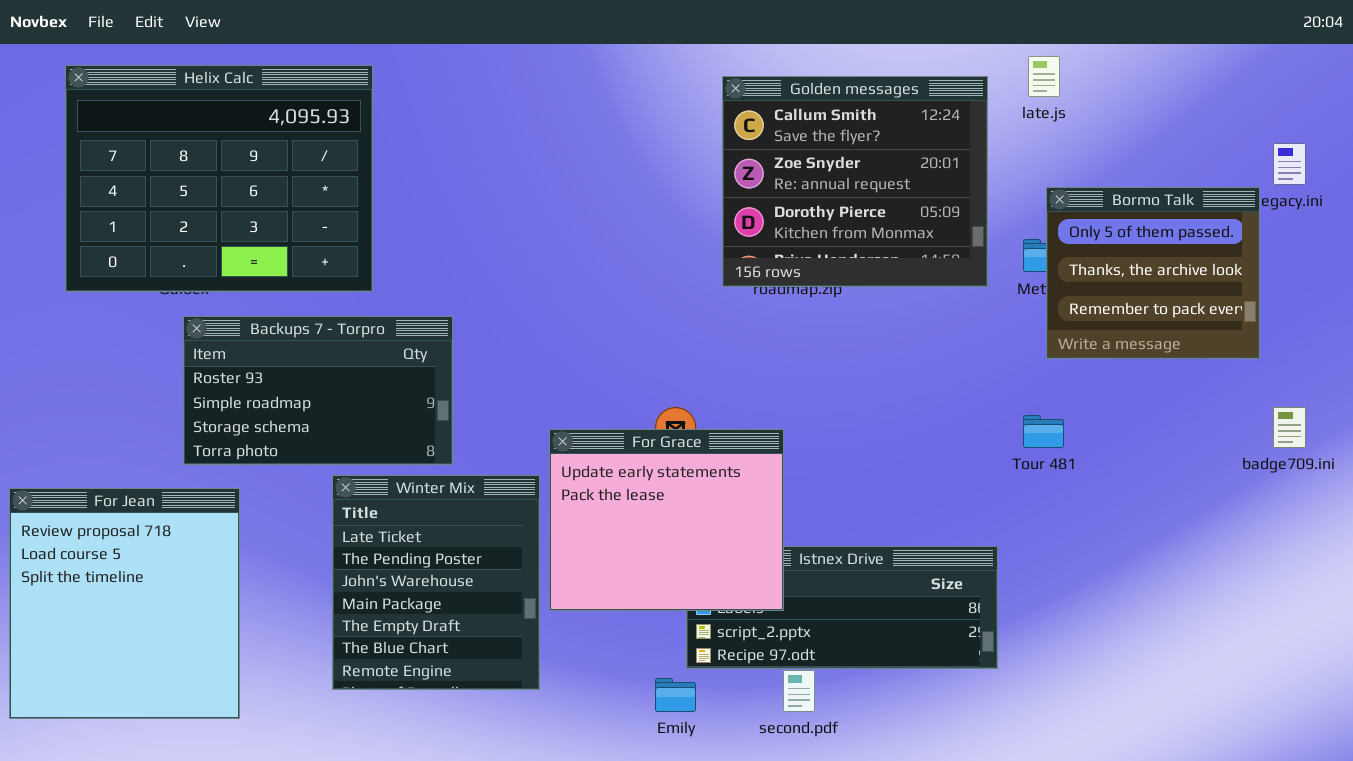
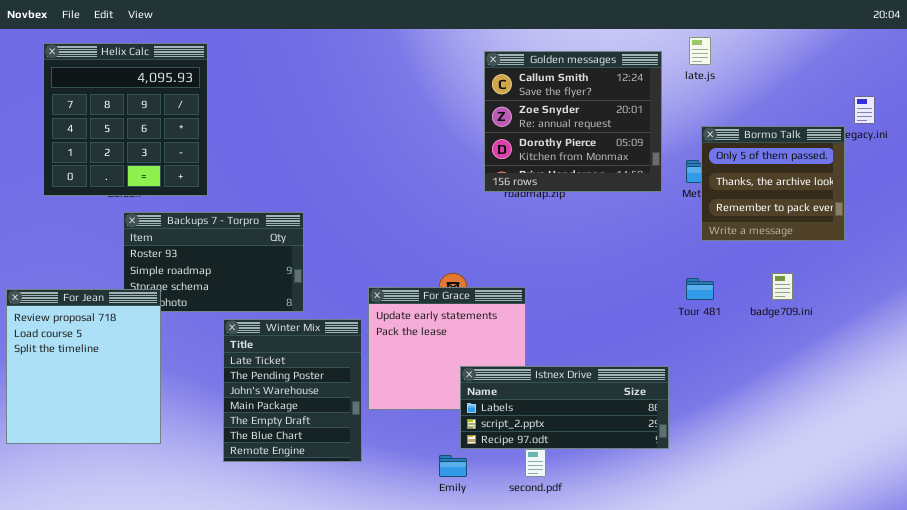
Helix Calc: [65,65,373,292] -> [43,43,208,196], resized
badge709.ini: [1273,407,1306,448] -> [772,273,793,300], moved
For Jean: [9,488,240,719] -> [6,289,161,444], moved
Istnex Drive: [686,546,998,669] -> [460,366,669,449], raised

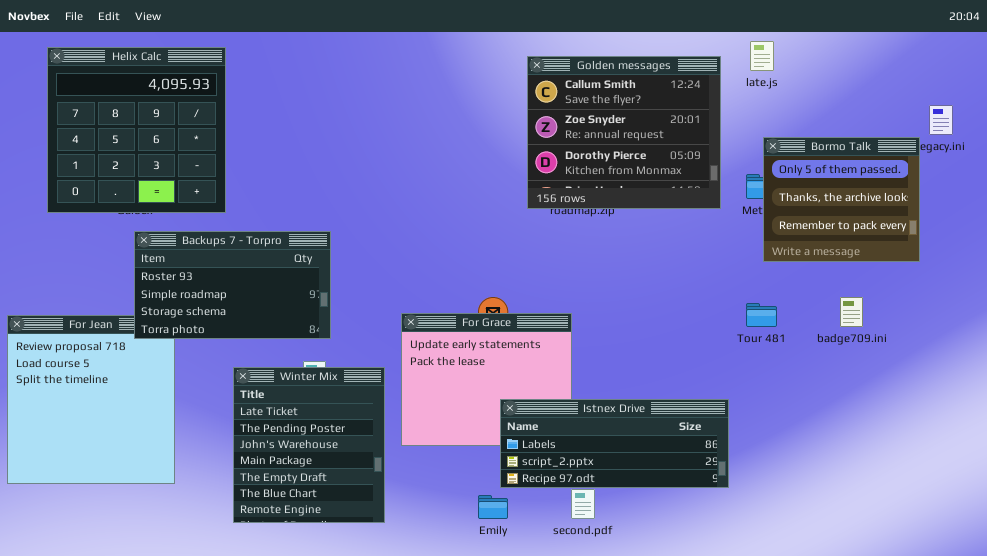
Backups 7 - Torpro: [123,212,304,312] -> [134,231,331,339], raised
Winter Mix: [223,319,362,462] -> [233,367,385,523], moved

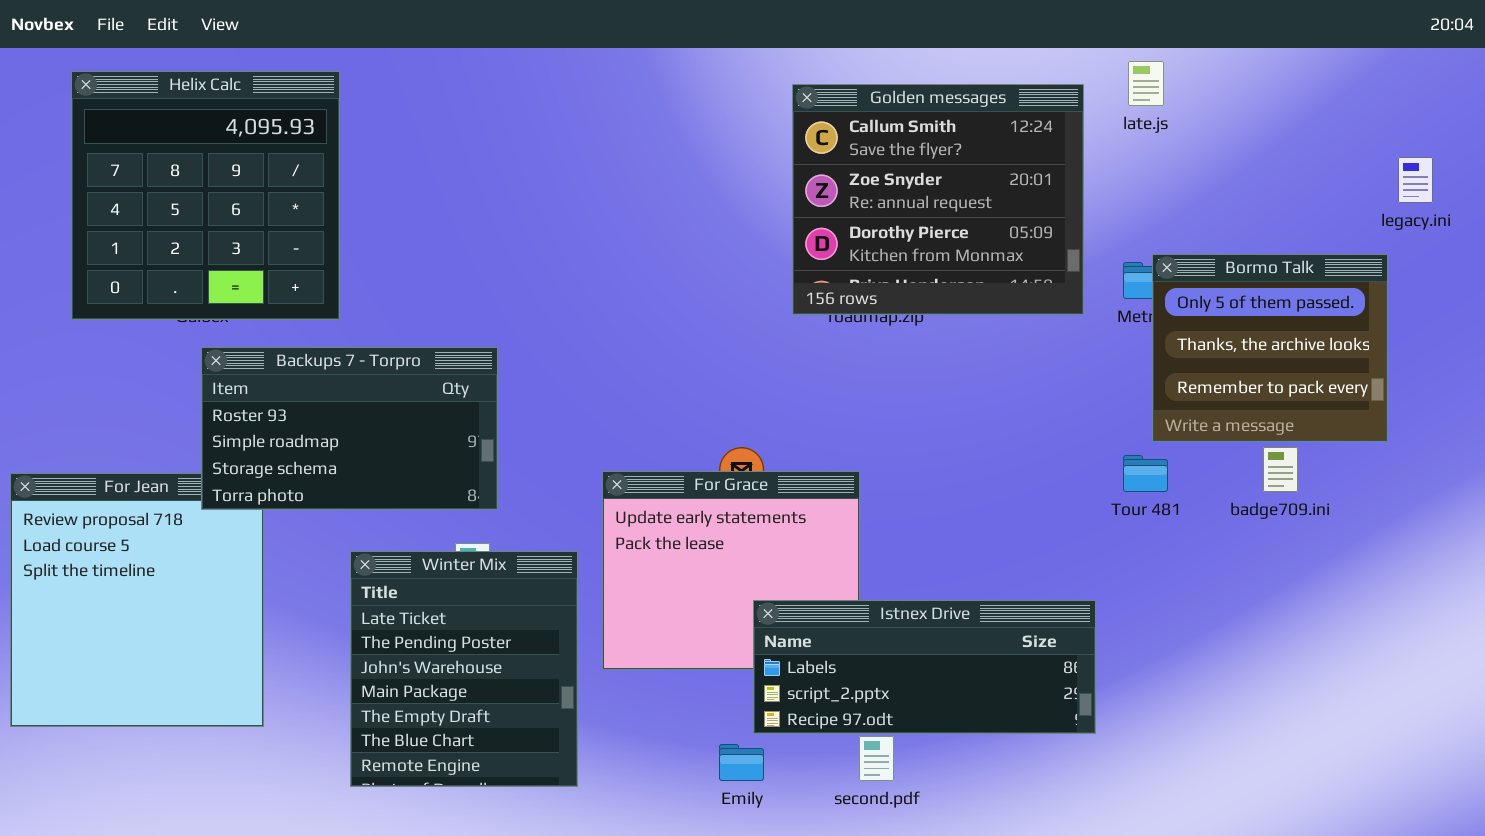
Bormo Talk: [763,137,920,262] -> [1152,254,1388,442], moved

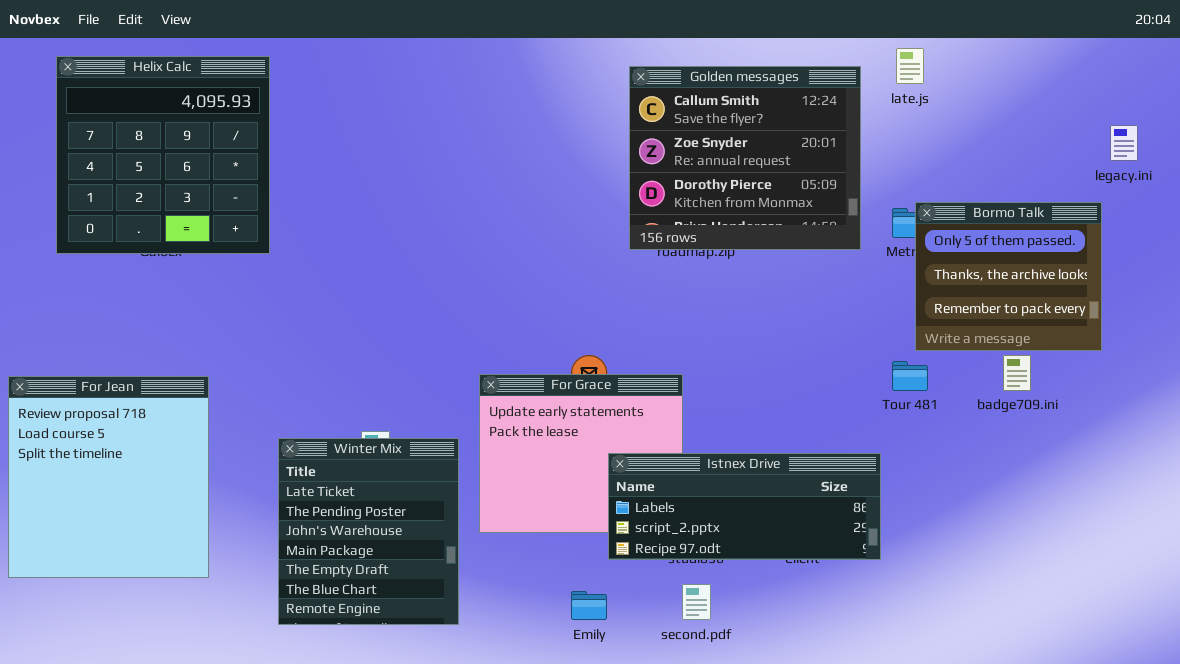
Backups 7 - Torpro: [201,347,498,510] -> none, closed
Istnex Drive: [753,600,1096,734] -> [608,453,881,560], moved

